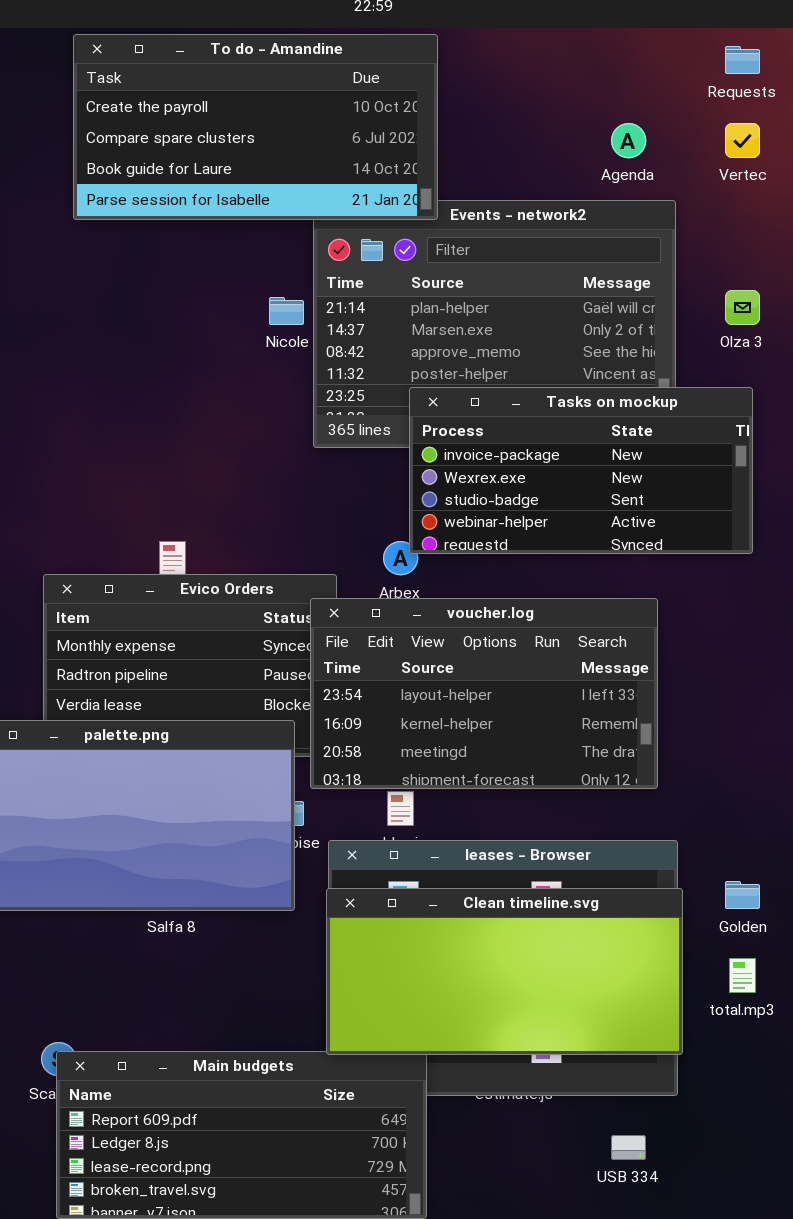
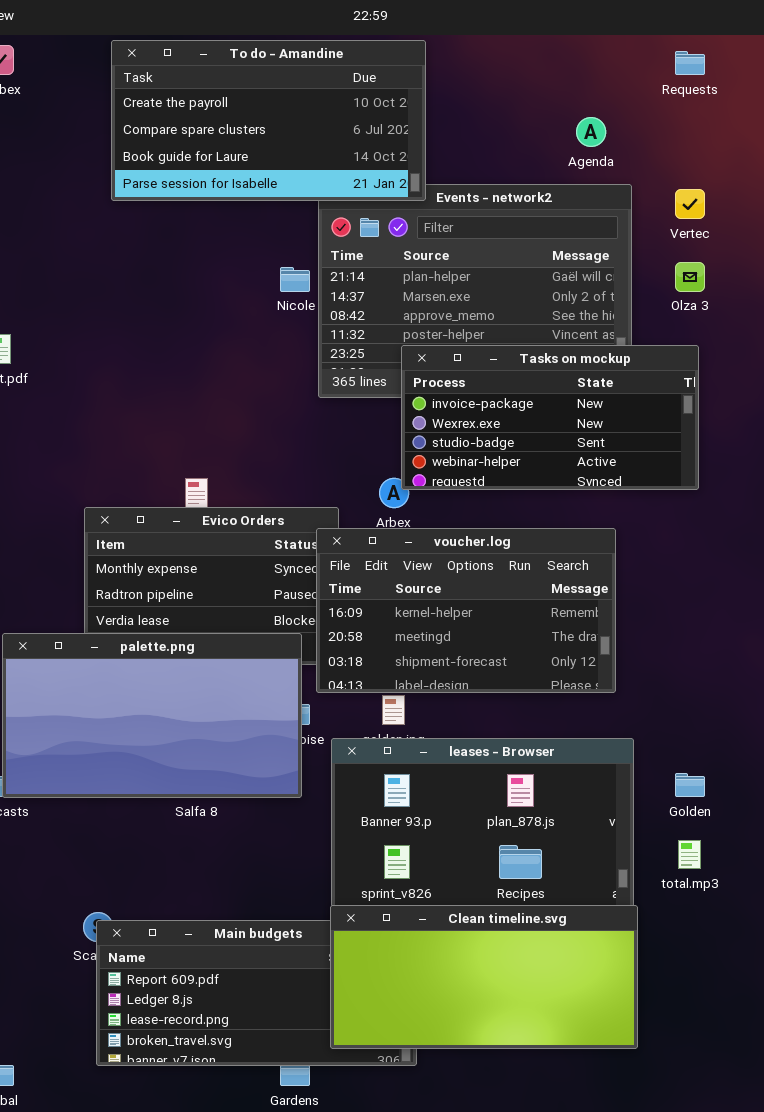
Vertec: [725,123,760,158] -> [675,189,705,219], moved
voucher.log: [310,598,658,789] -> [316,528,616,693], scrolled down 1 row
Clean timeline.svg: [326,888,683,1055] -> [330,905,638,1049], moved

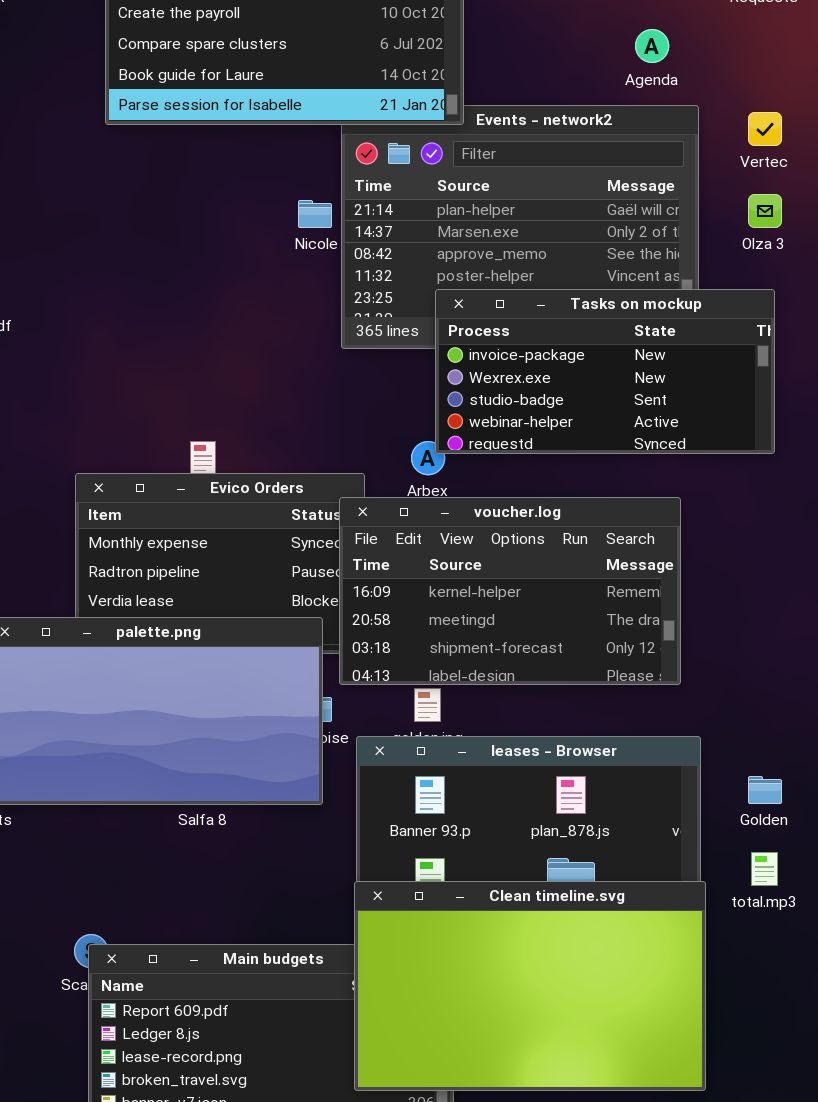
Clean timeline.svg: [330,905,638,1049] -> [354,881,706,1091], resized

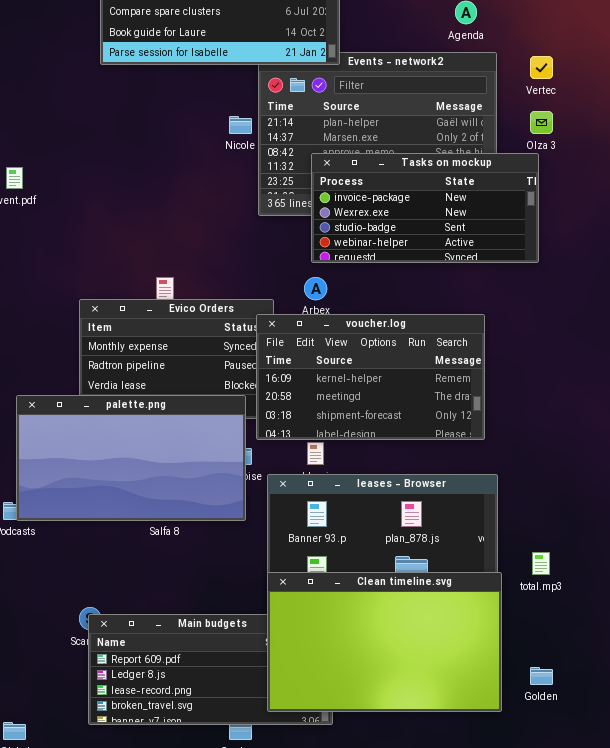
Tasks on mockup: [435,289,775,454] -> [311,153,539,263], moved
Golden: [748,776,782,804] -> [530,667,553,685], moved

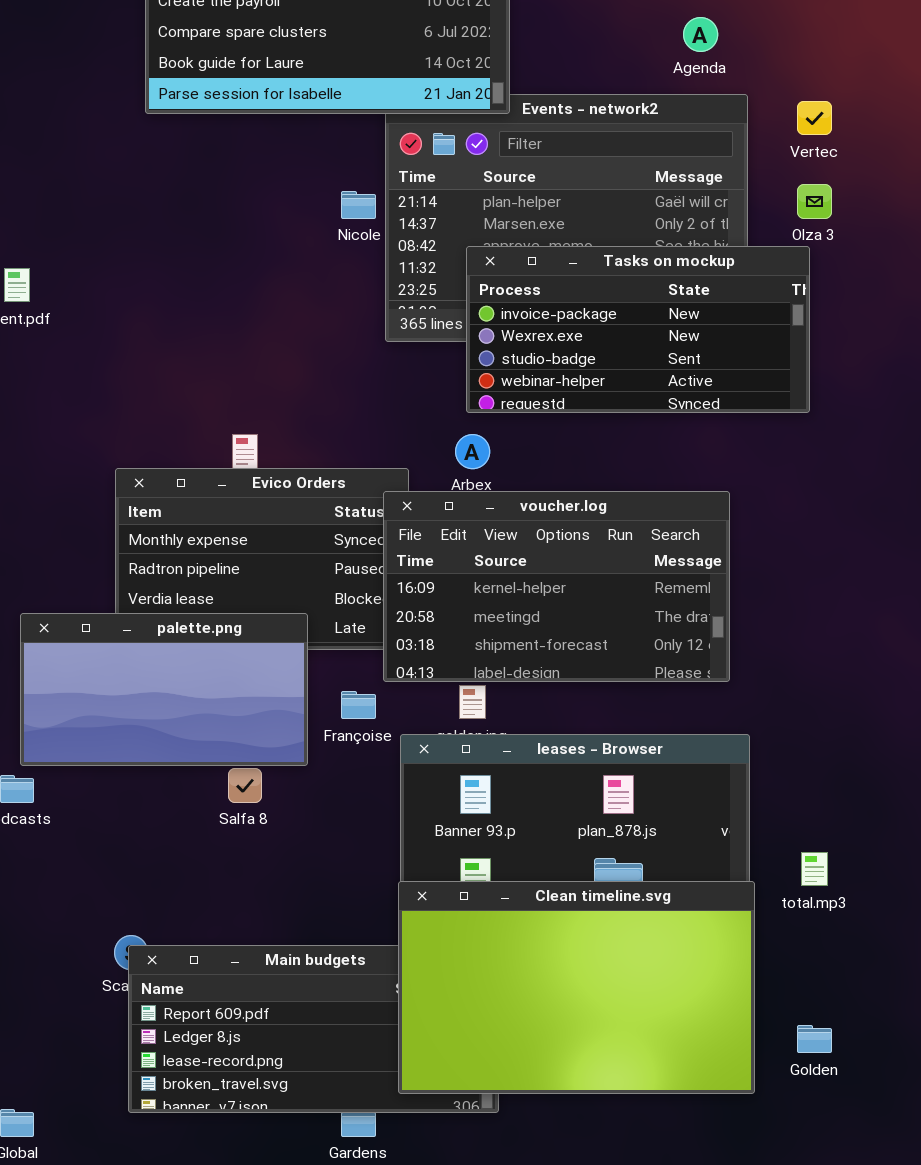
palette.png: [16,395,246,521] -> [20,613,308,766], resized

